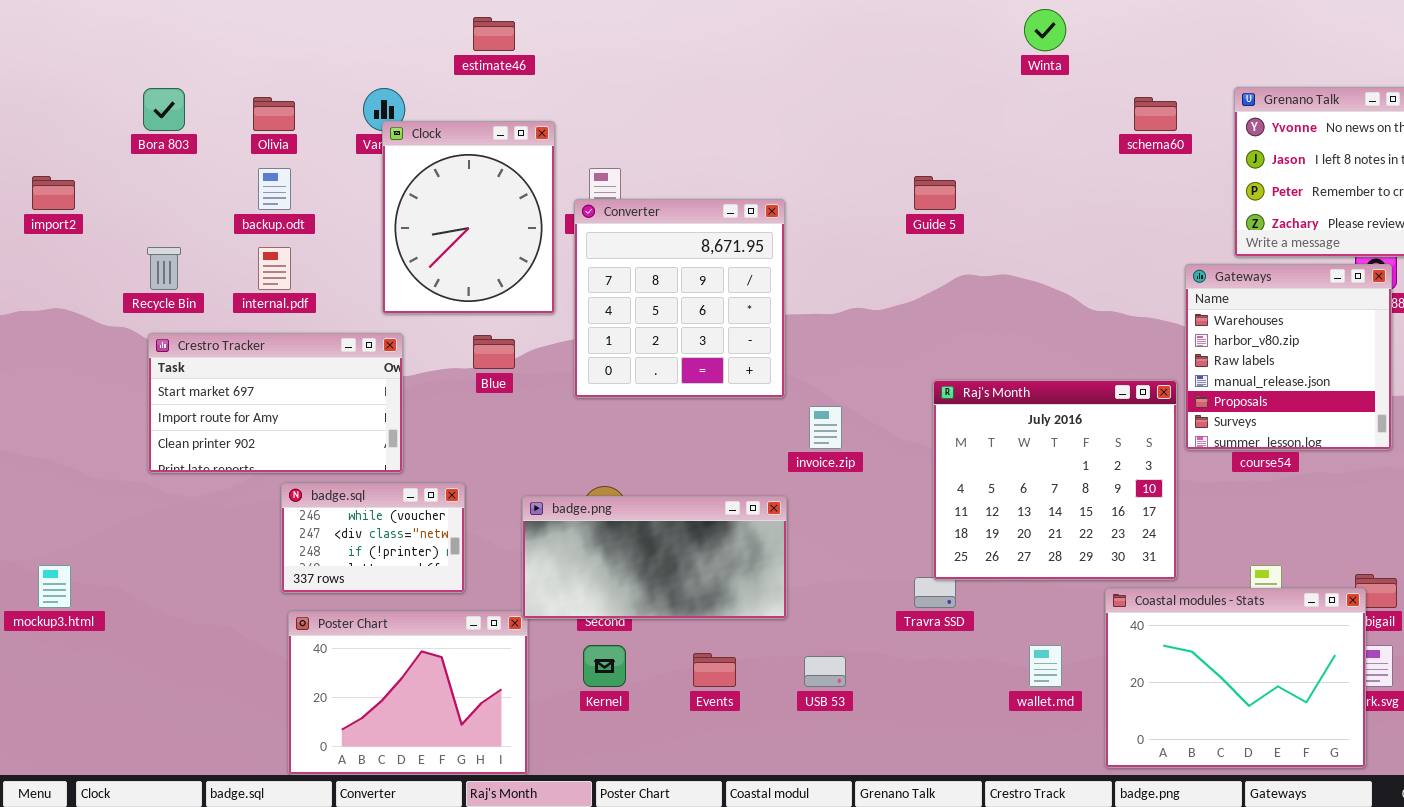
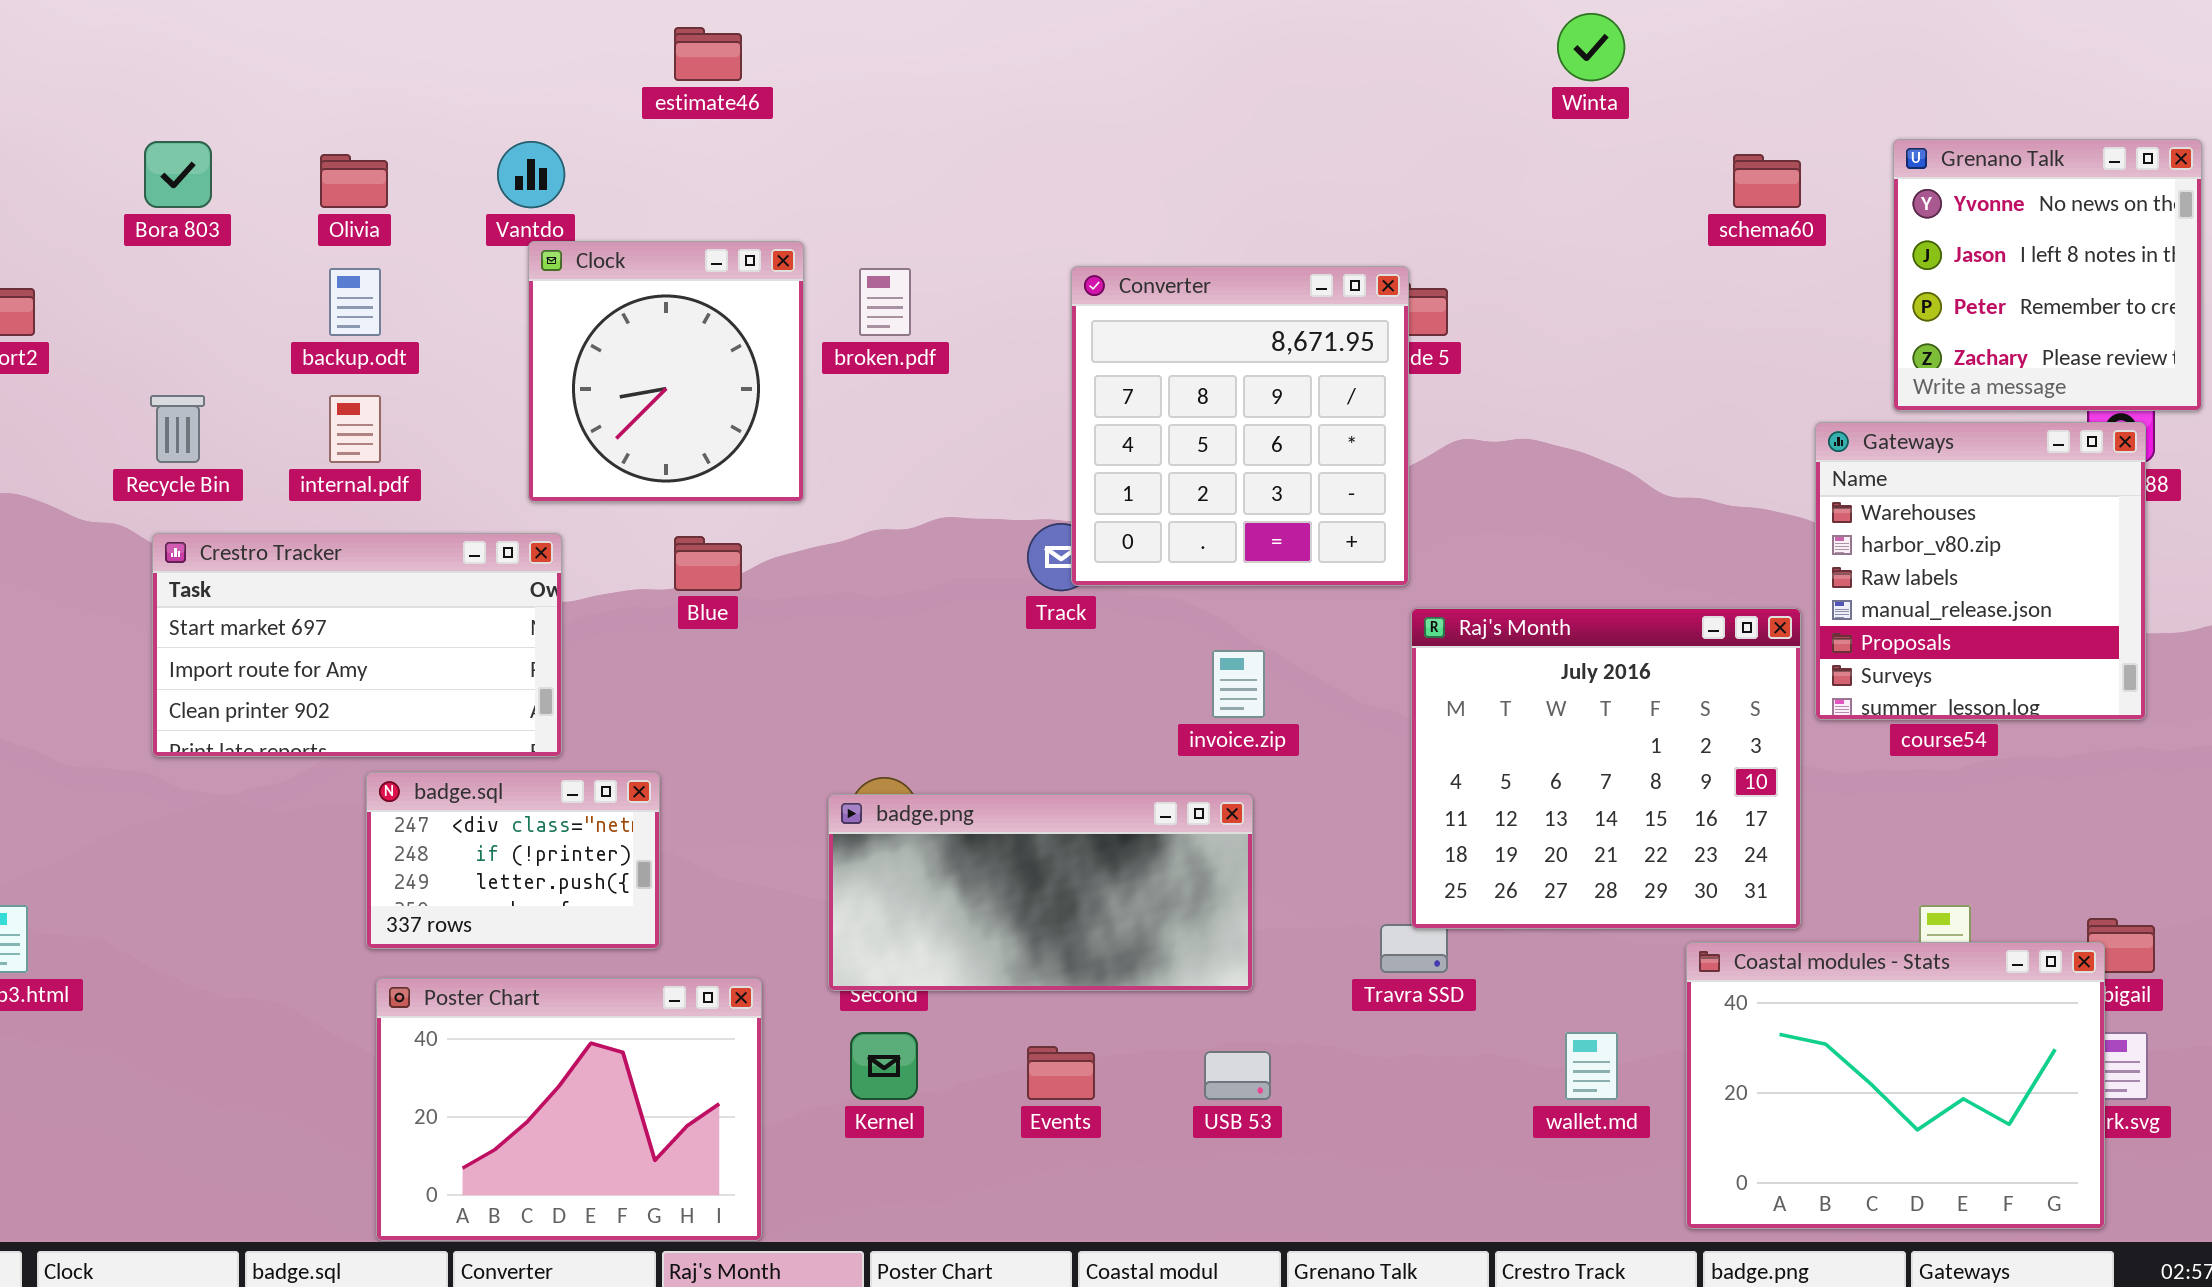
Clock: [382,121,555,314] -> [528,241,804,502], resized
Converter: [574,199,785,398] -> [1071,266,1409,586], moved
badge.sql: [281,483,465,593] -> [366,772,660,949], scrolled down 1 row
badge.png: [522,496,787,619] -> [828,794,1253,991], moved

